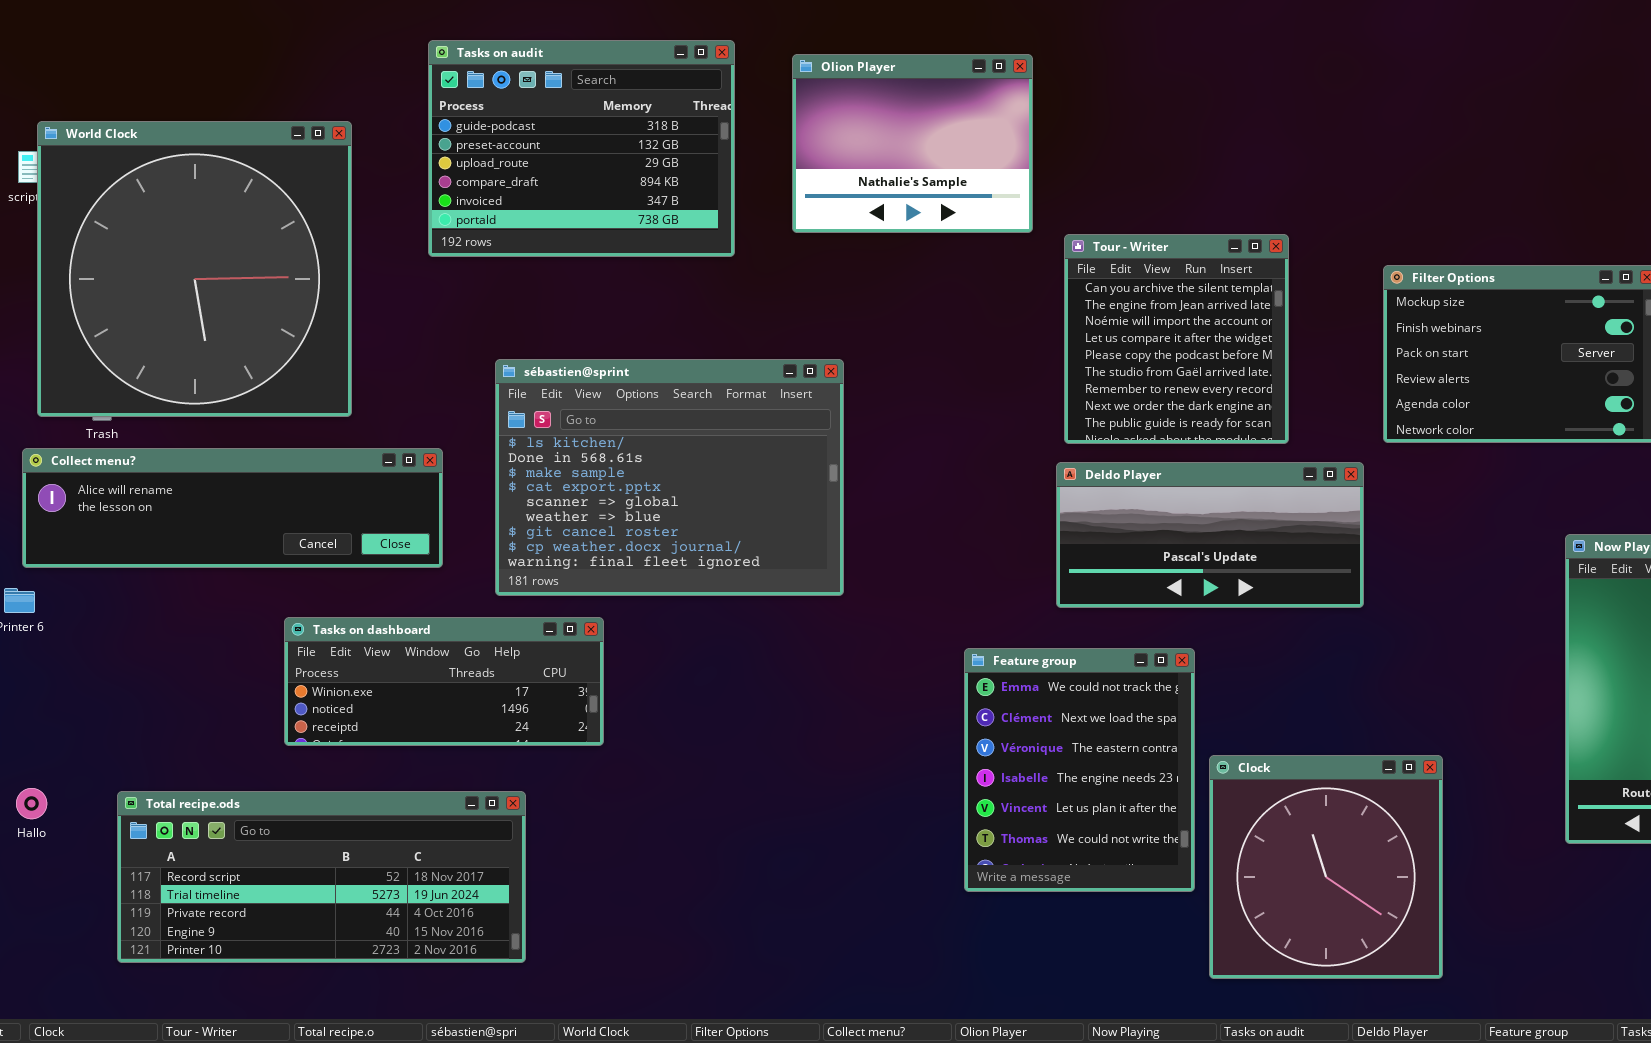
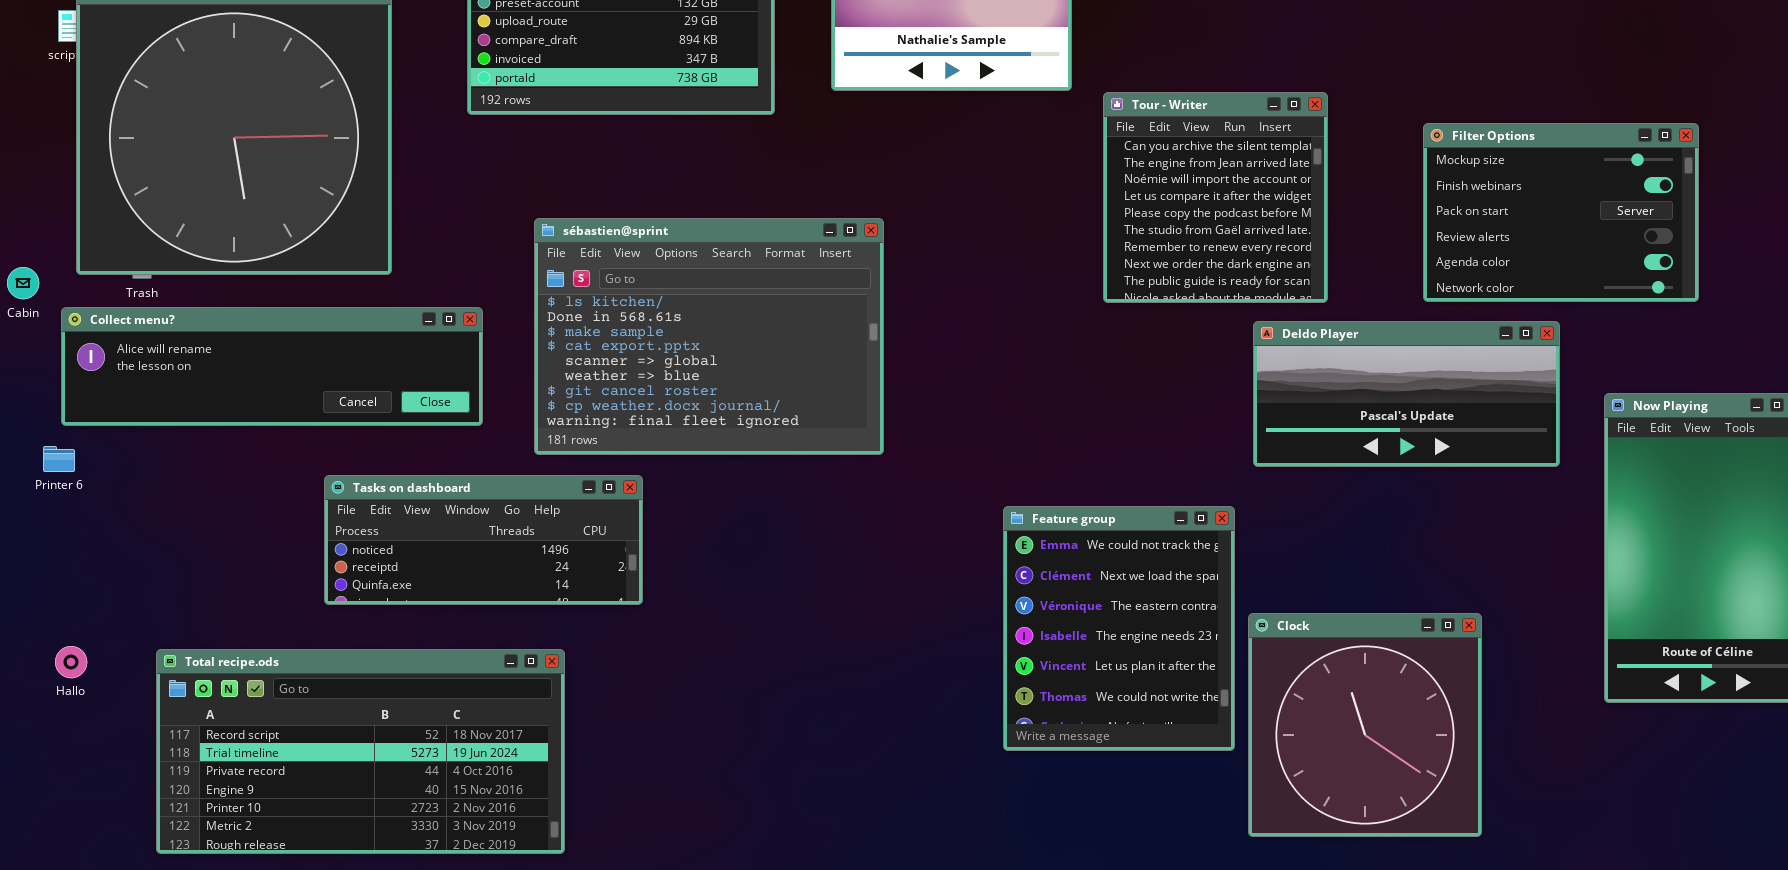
Deldo Player: [1056,462,1364,608] -> [1253,321,1560,467], moved
Tasks on dashboard: [284,617,604,746] -> [324,475,643,605], scrolled down 1 row
Total recipe.ods: [117,791,526,963] -> [156,649,565,854], resized

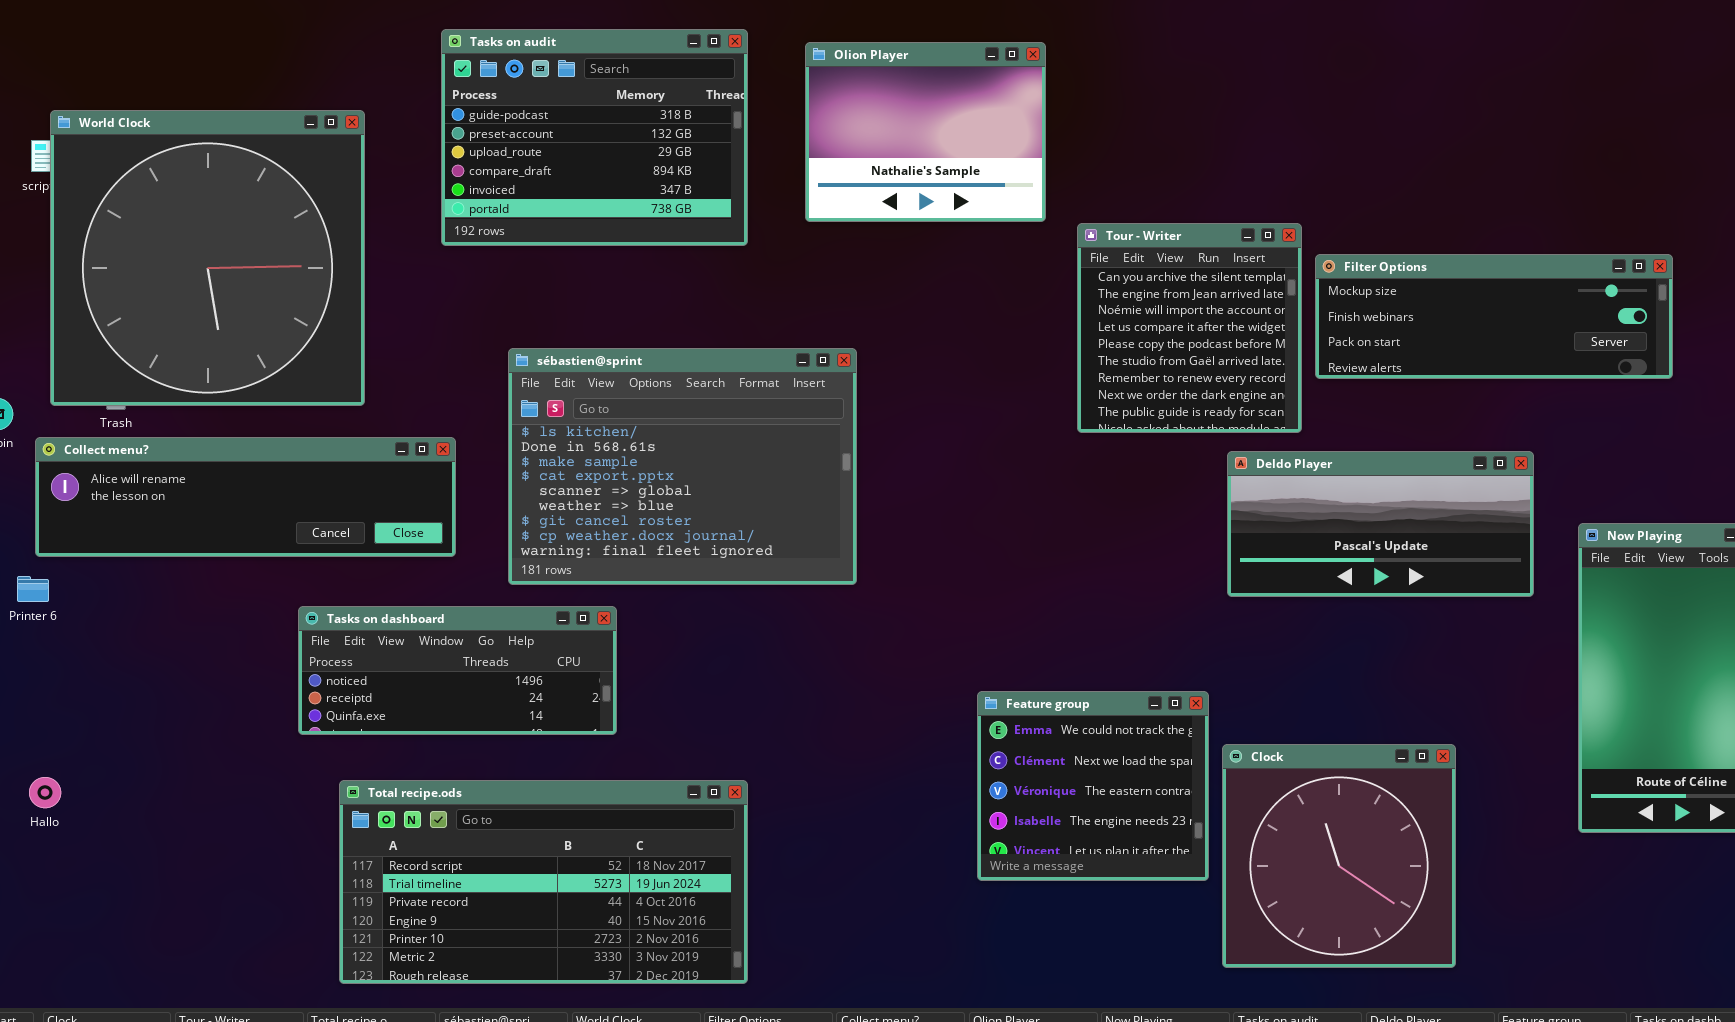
Filter Options: [1423,123,1699,302] -> [1315,254,1673,379], resized
Feature group: [1003,506,1235,751] -> [977,691,1209,881], resized
Total recipe.ods: [156,649,565,854] -> [339,780,748,984], moved

